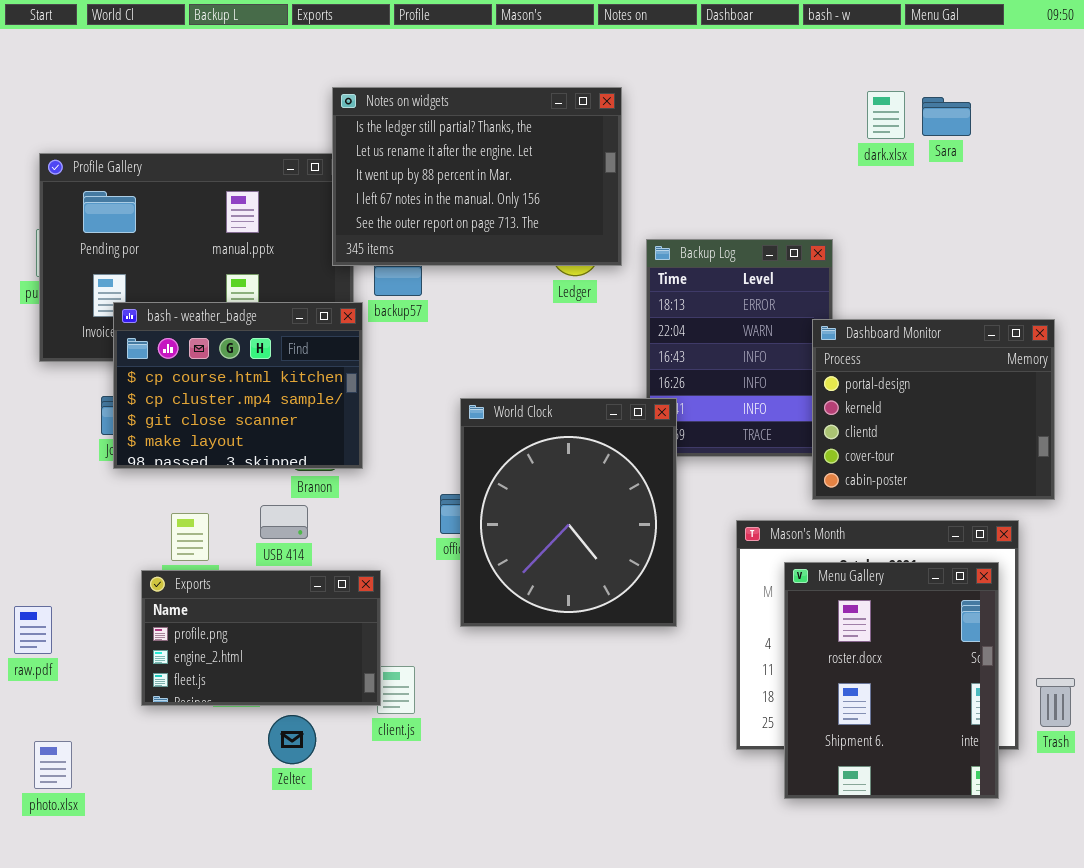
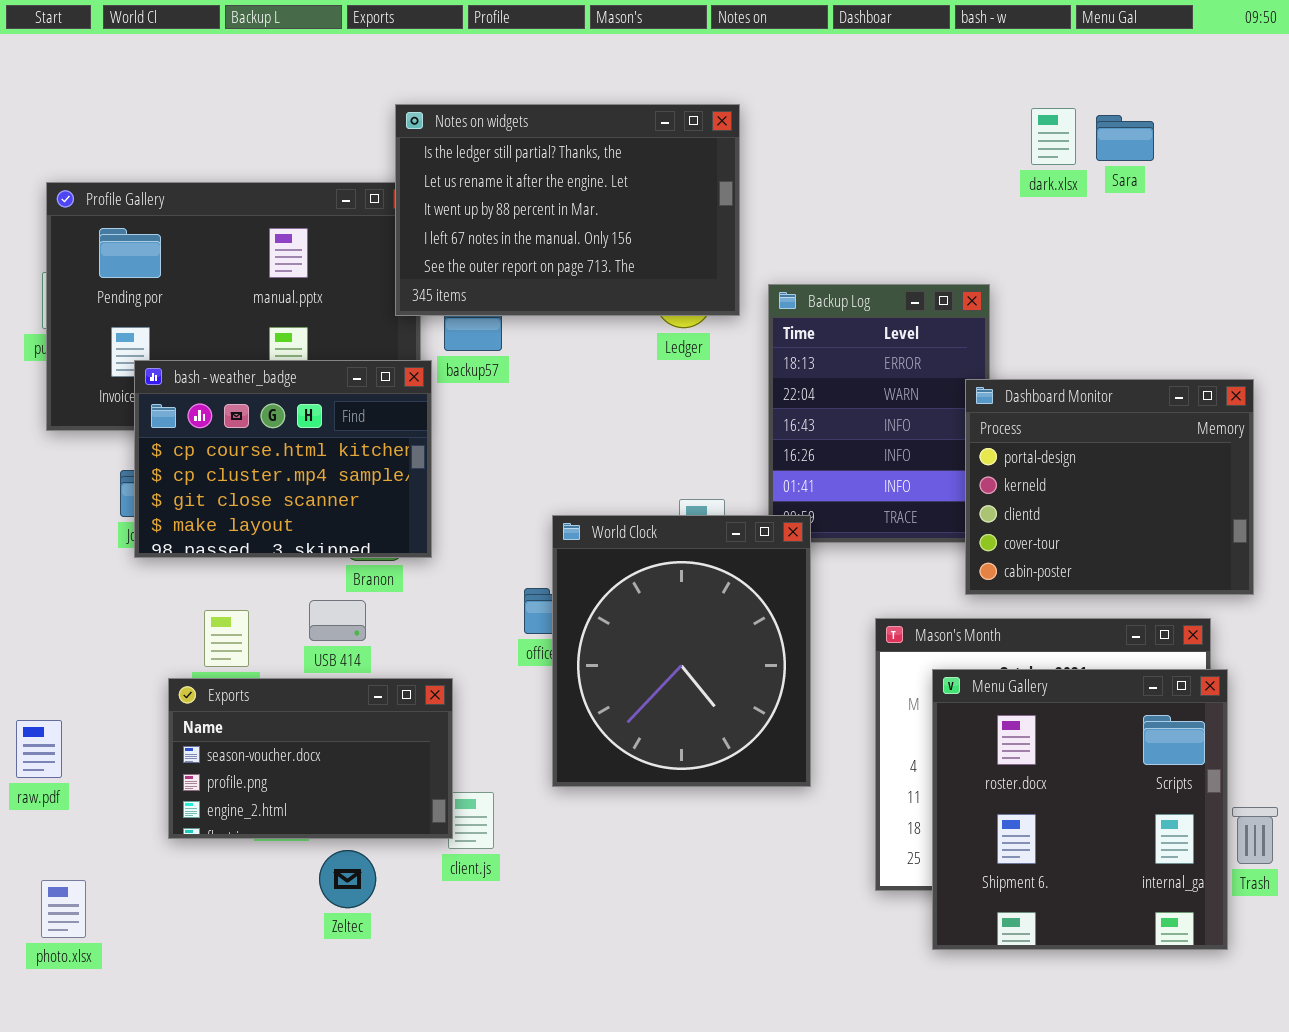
World Clock: [460,398,677,627] -> [552,515,811,787], moved
Menu Gallery: [784,562,999,799] -> [932,669,1228,950], resized
Exports: [141,570,381,706] -> [168,678,453,839], scrolled up 1 row

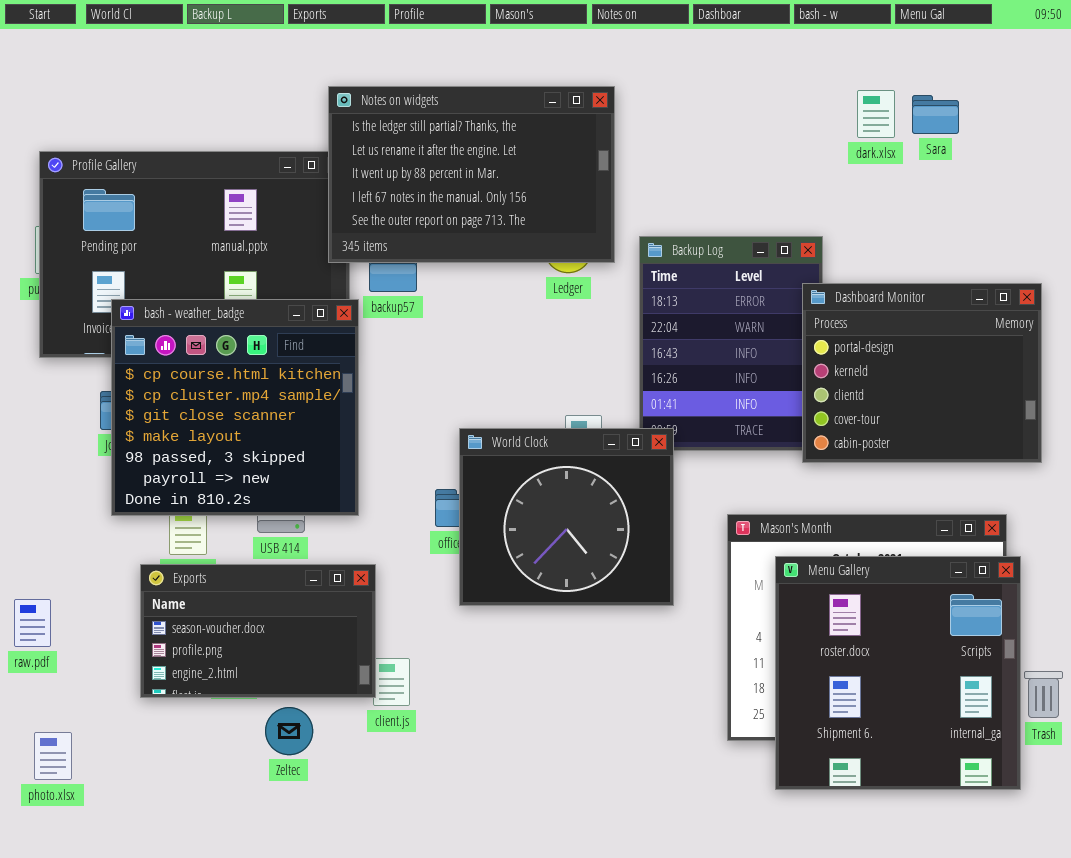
bash - weather_badge: [134,360,432,558] -> [111,299,359,516], resized
Dashboard Monitor: [965,379,1254,595] -> [802,283,1042,463], moved
World Clock: [552,515,811,787] -> [459,428,674,606], resized

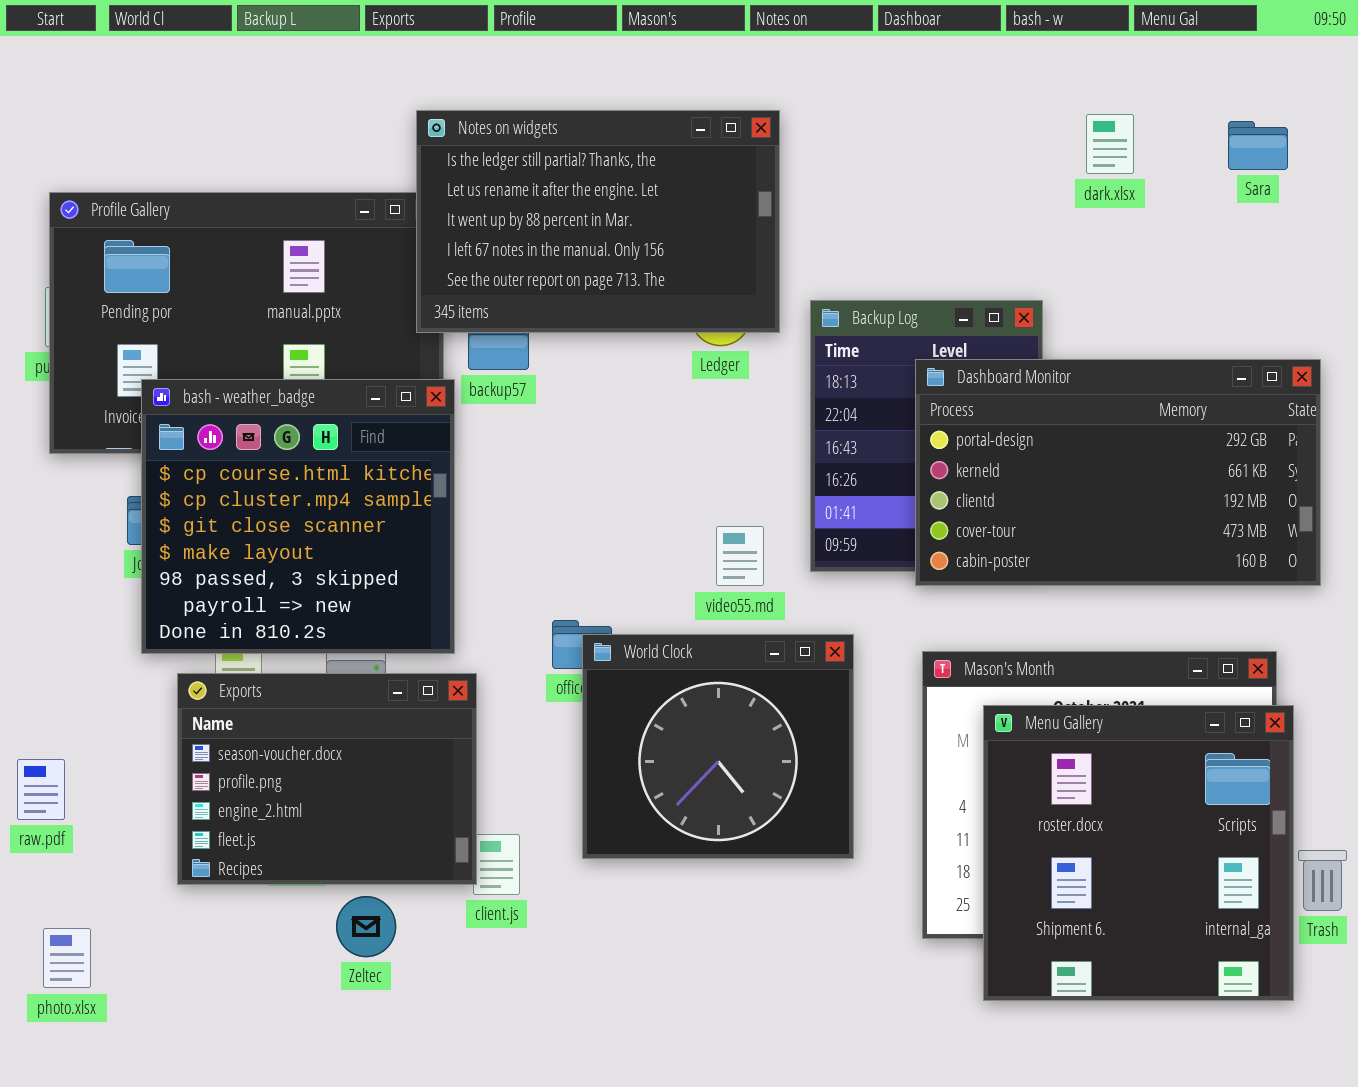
Sara: [912,95,959,134] -> [1228,121,1288,170], moved
Dashboard Monitor: [802,283,1042,463] -> [915,359,1321,586], resized
World Clock: [459,428,674,606] -> [582,634,854,859], moved
Exports: [140,564,376,698] -> [177,673,477,885], resized

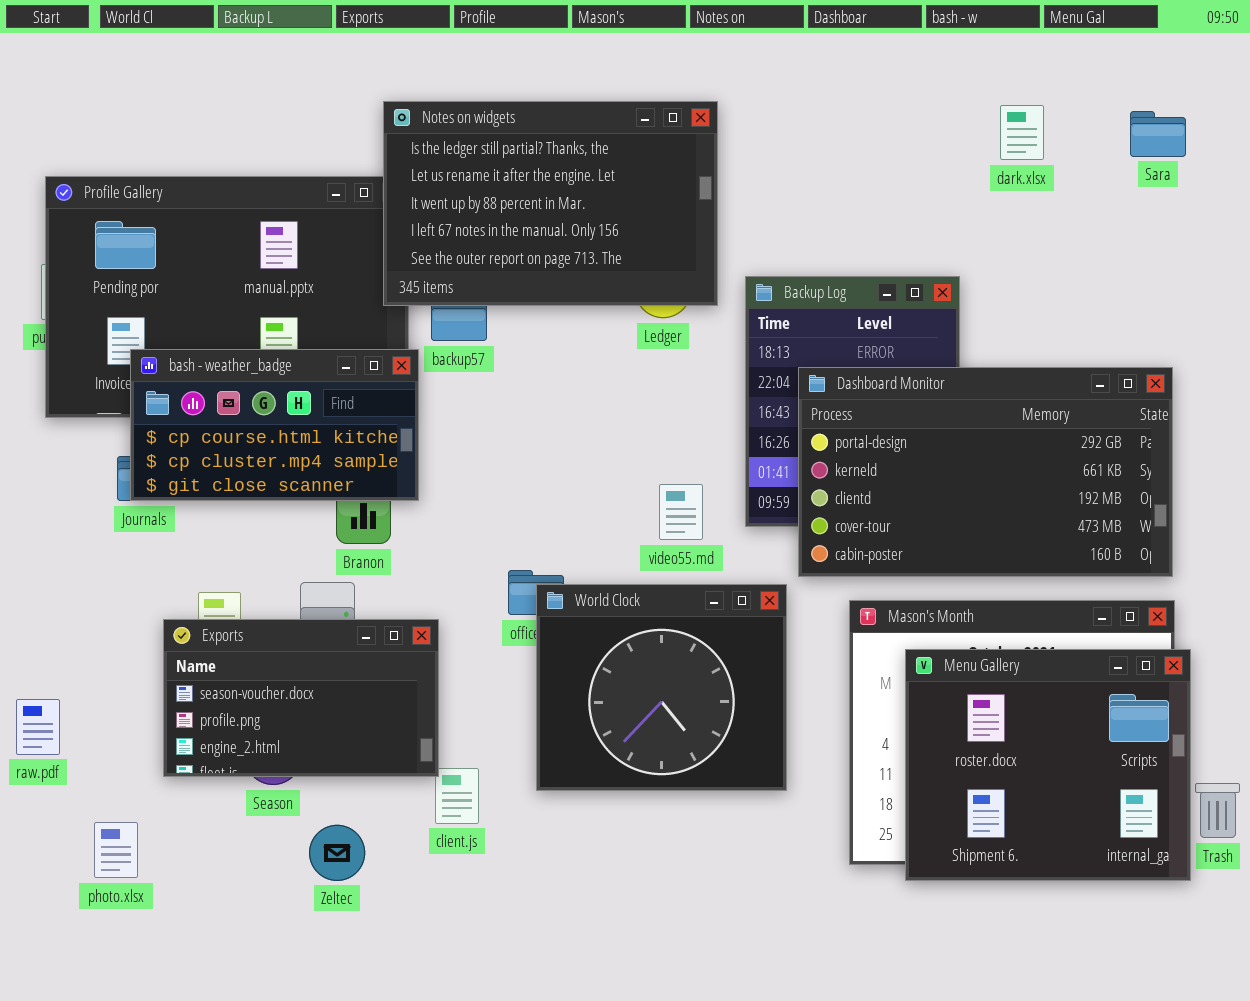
Dashboard Monitor: [915,359,1321,586] -> [798,367,1173,577], moved
bash - weather_badge: [141,379,455,654] -> [130,349,419,501], resized
Exports: [177,673,477,885] -> [163,619,439,777], resized
Menu Gallery: [983,705,1294,1001] -> [905,649,1191,881], resized
photo.xlsx: [43,928,91,988] -> [94,822,138,878], moved

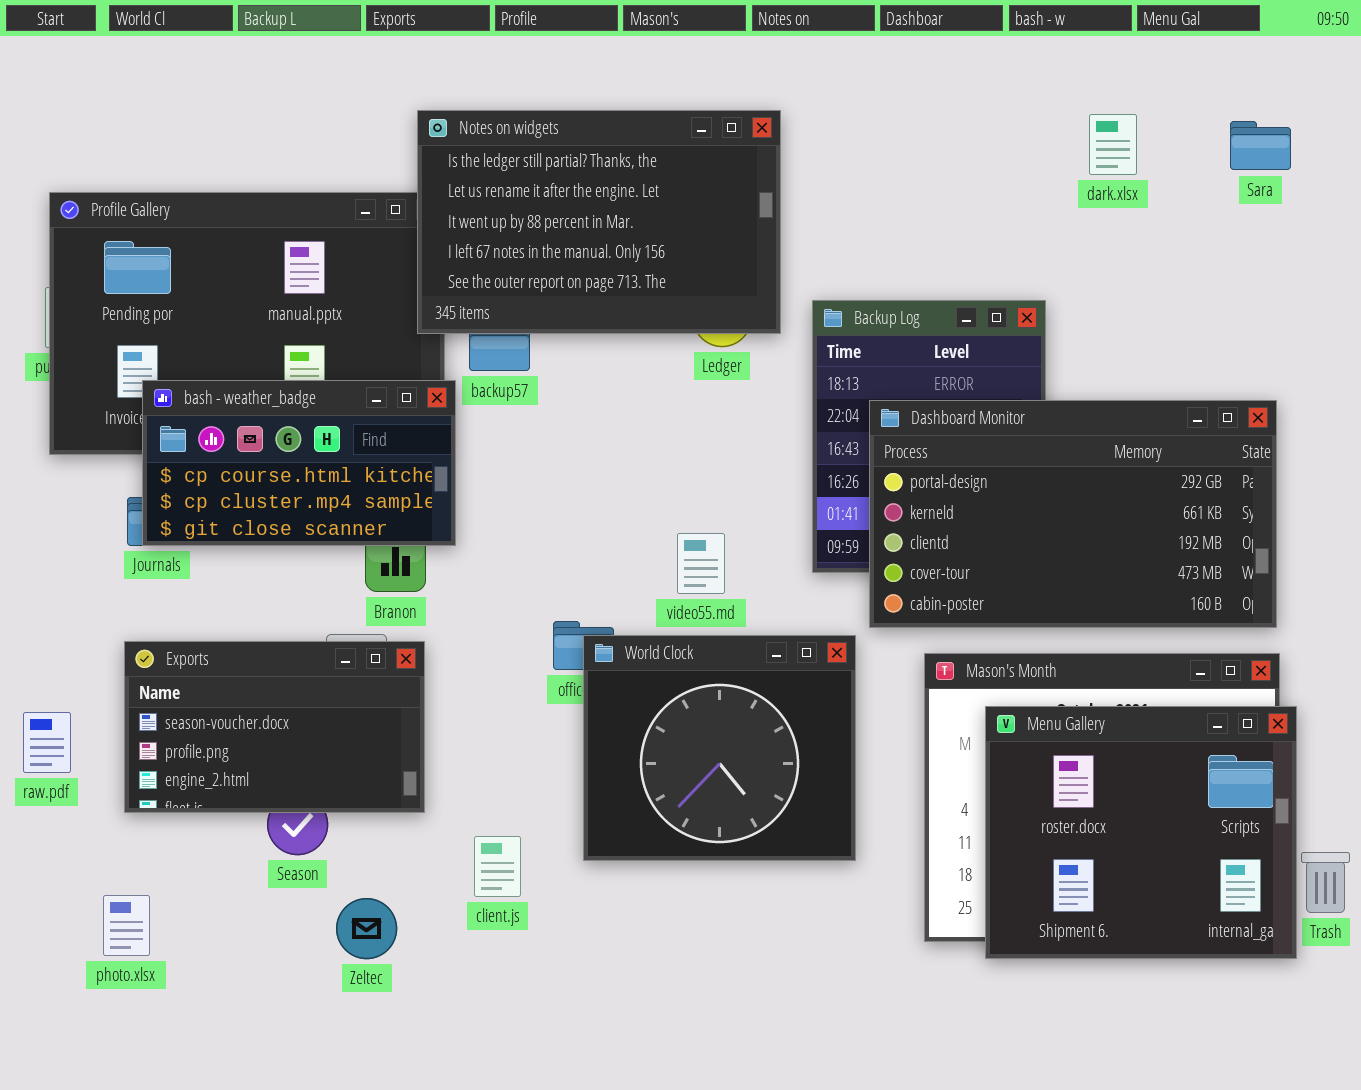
video55.md: [659,484,703,540] -> [677,533,725,594], moved
Exports: [163,619,439,777] -> [124,641,425,813], moved
raw.pdf: [16,699,60,755] -> [23,712,71,773], moved

